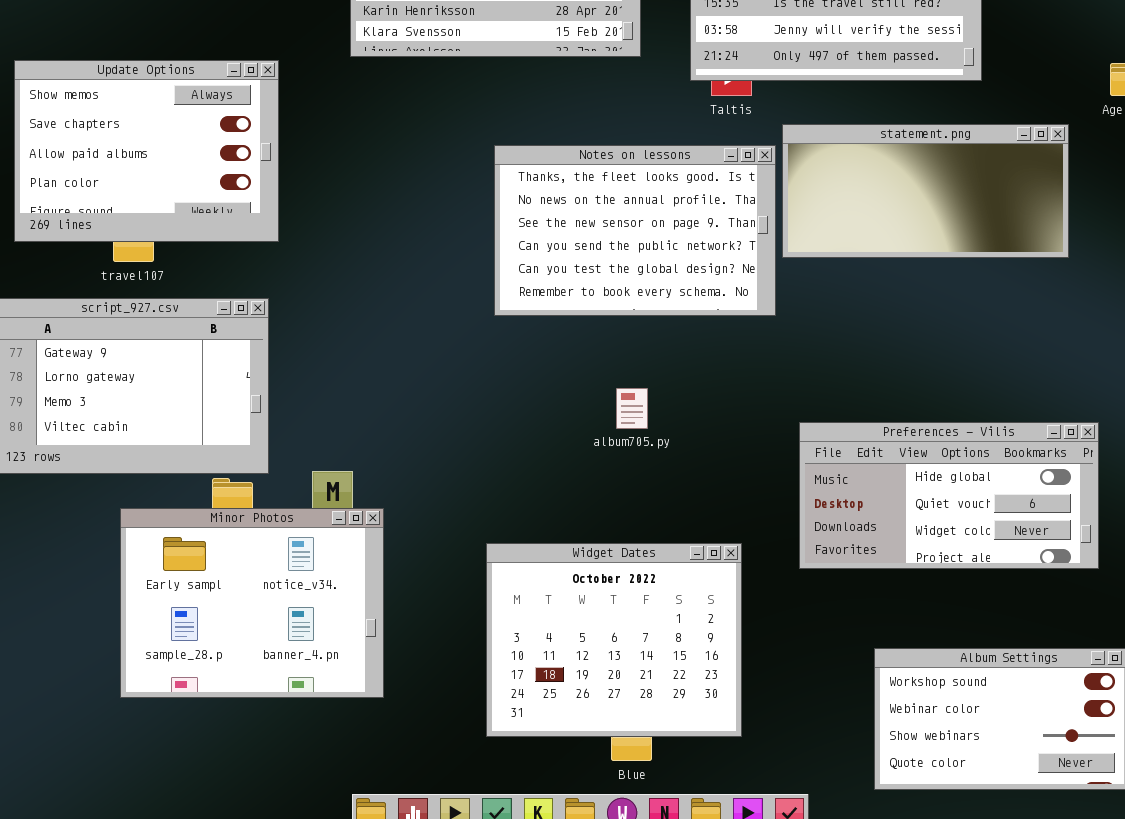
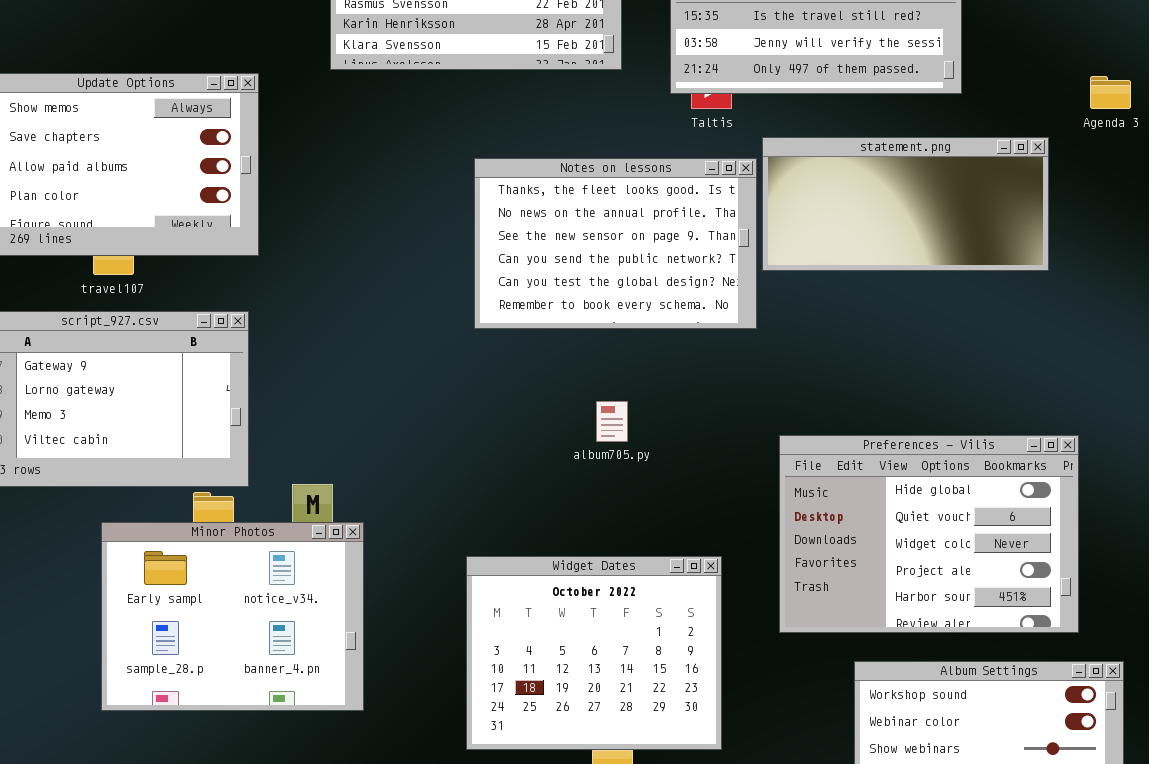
Preferences - Vilis: [799,422,1099,569] -> [779,435,1079,633], resized

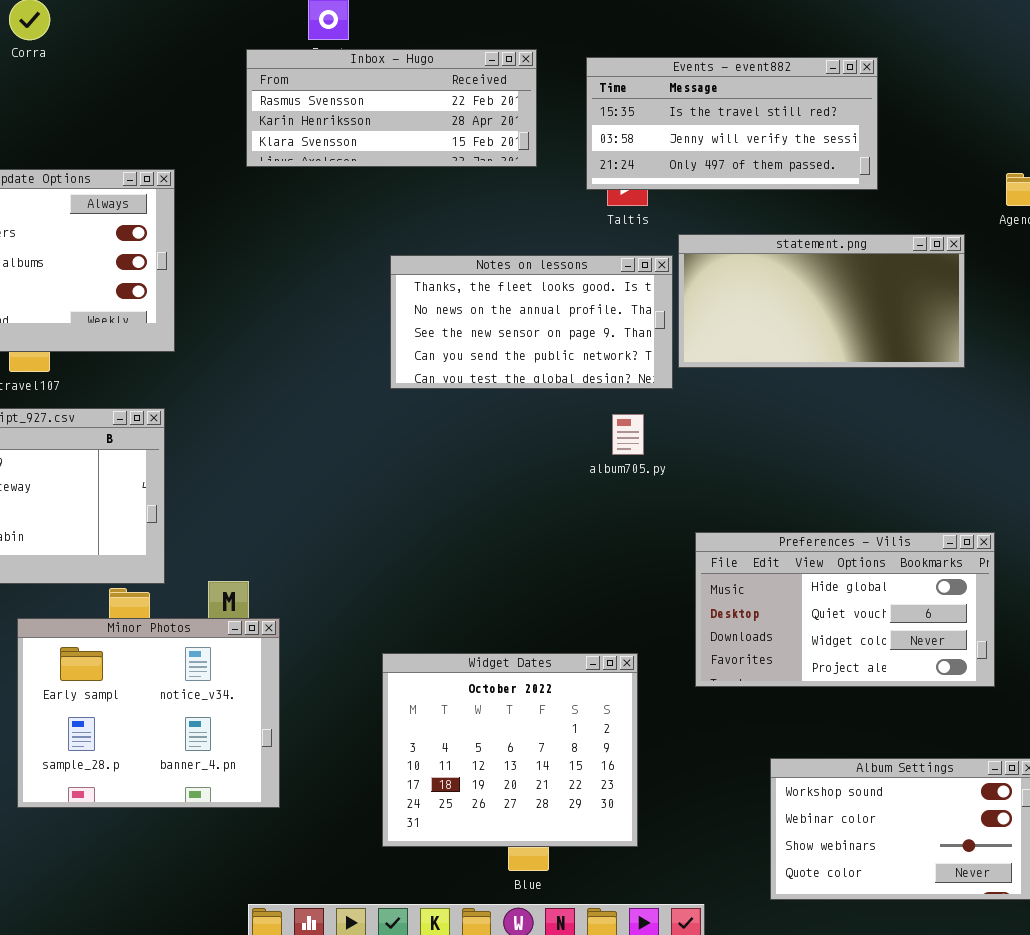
Notes on lessons: [474,158,757,329] -> [390,255,673,389], resized
album705.py: [596,401,628,442] -> [612,414,644,455], moved
Preferences - Vilis: [779,435,1079,633] -> [695,532,995,687], resized

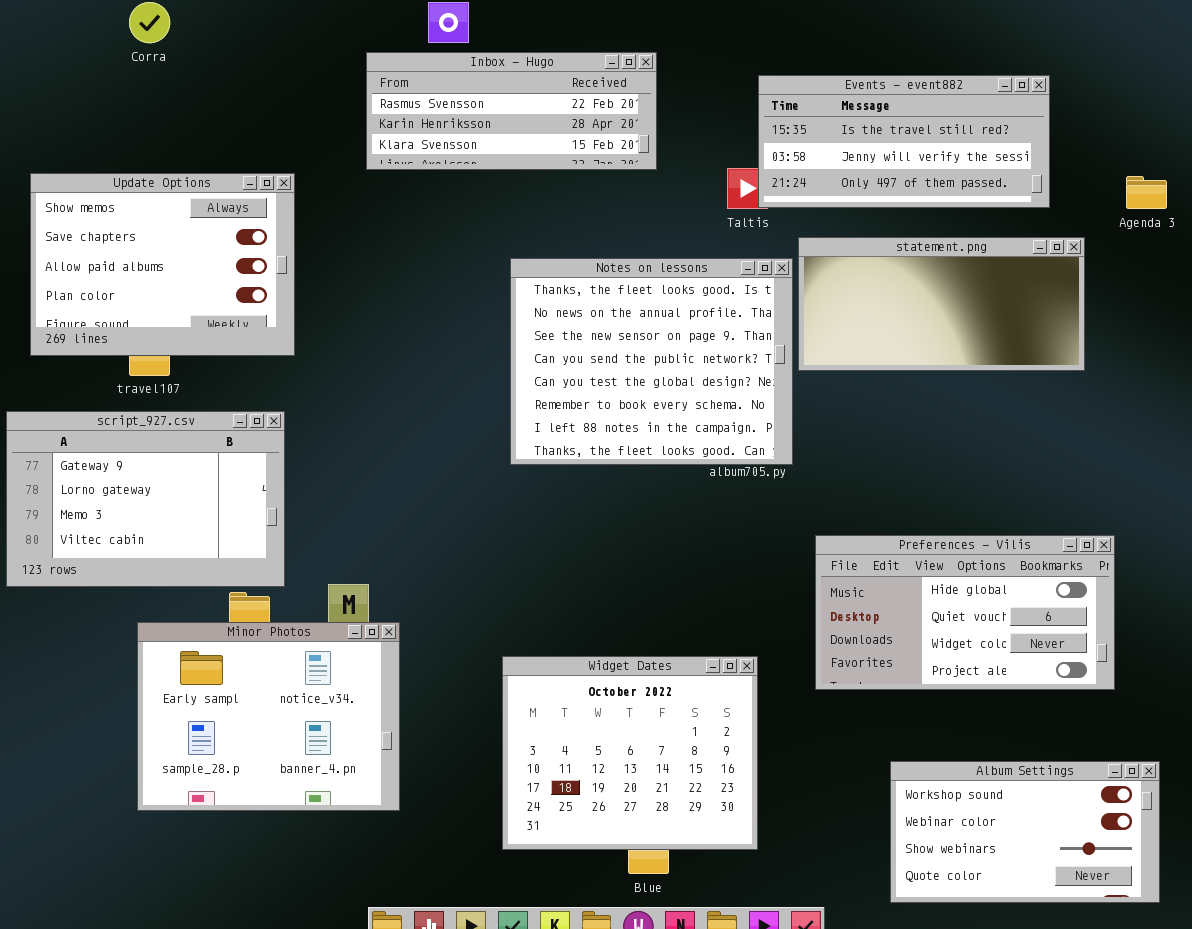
Events - event882: [586,57,878,190] -> [758,75,1050,208], moved
Notes on lessons: [390,255,673,389] -> [510,258,793,465], resized

